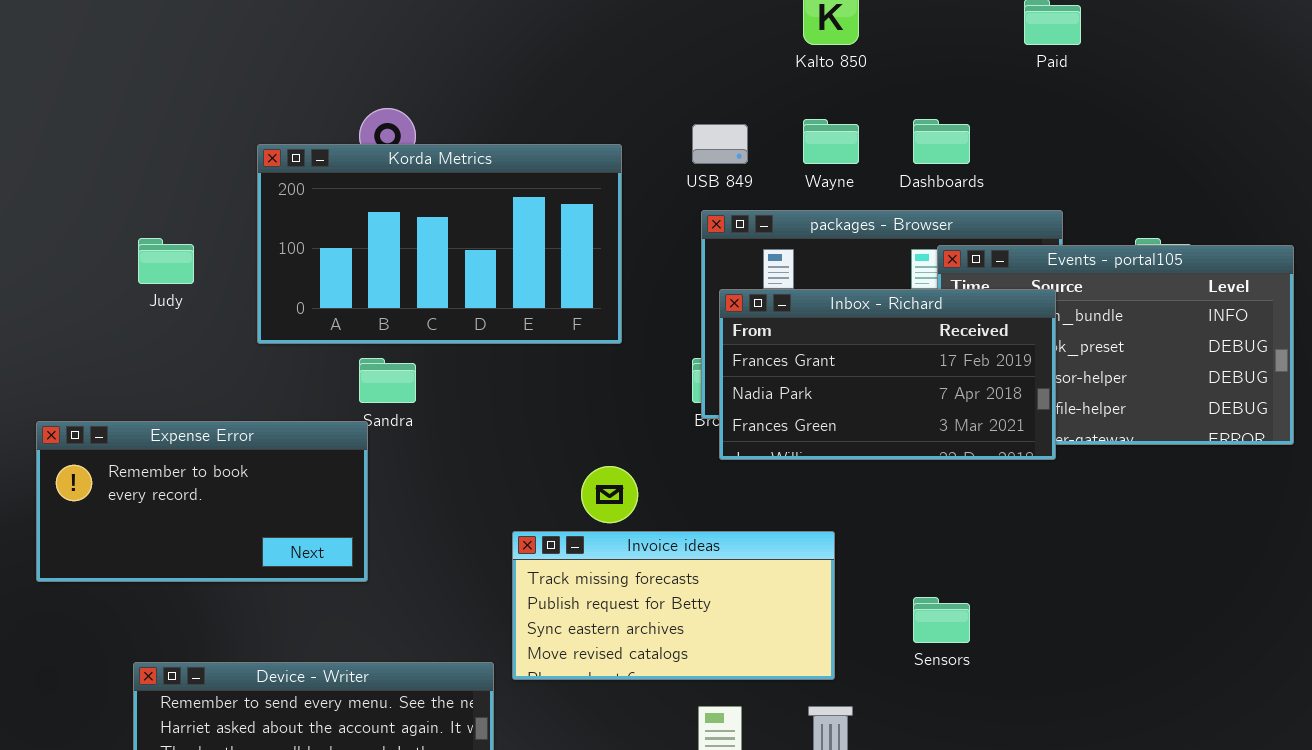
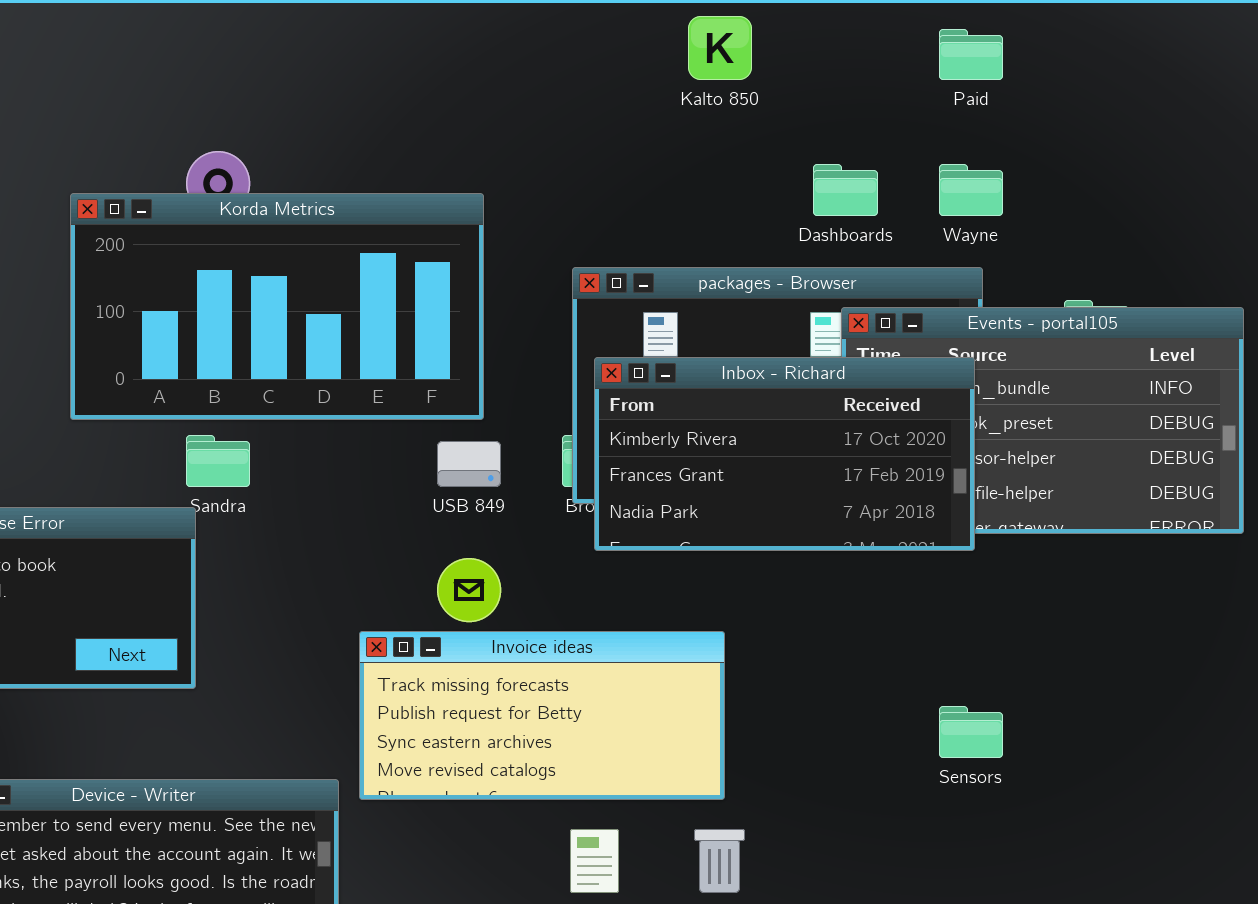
Wayne: [803,119,859,164] -> [939,164,1003,216], moved
USB 849: [692,124,748,164] -> [437,441,501,487], moved
Inbox - Richard: [719,289,1056,460] -> [594,357,975,551], scrolled up 1 row
Sensors: [913,597,970,643] -> [939,706,1003,758], moved

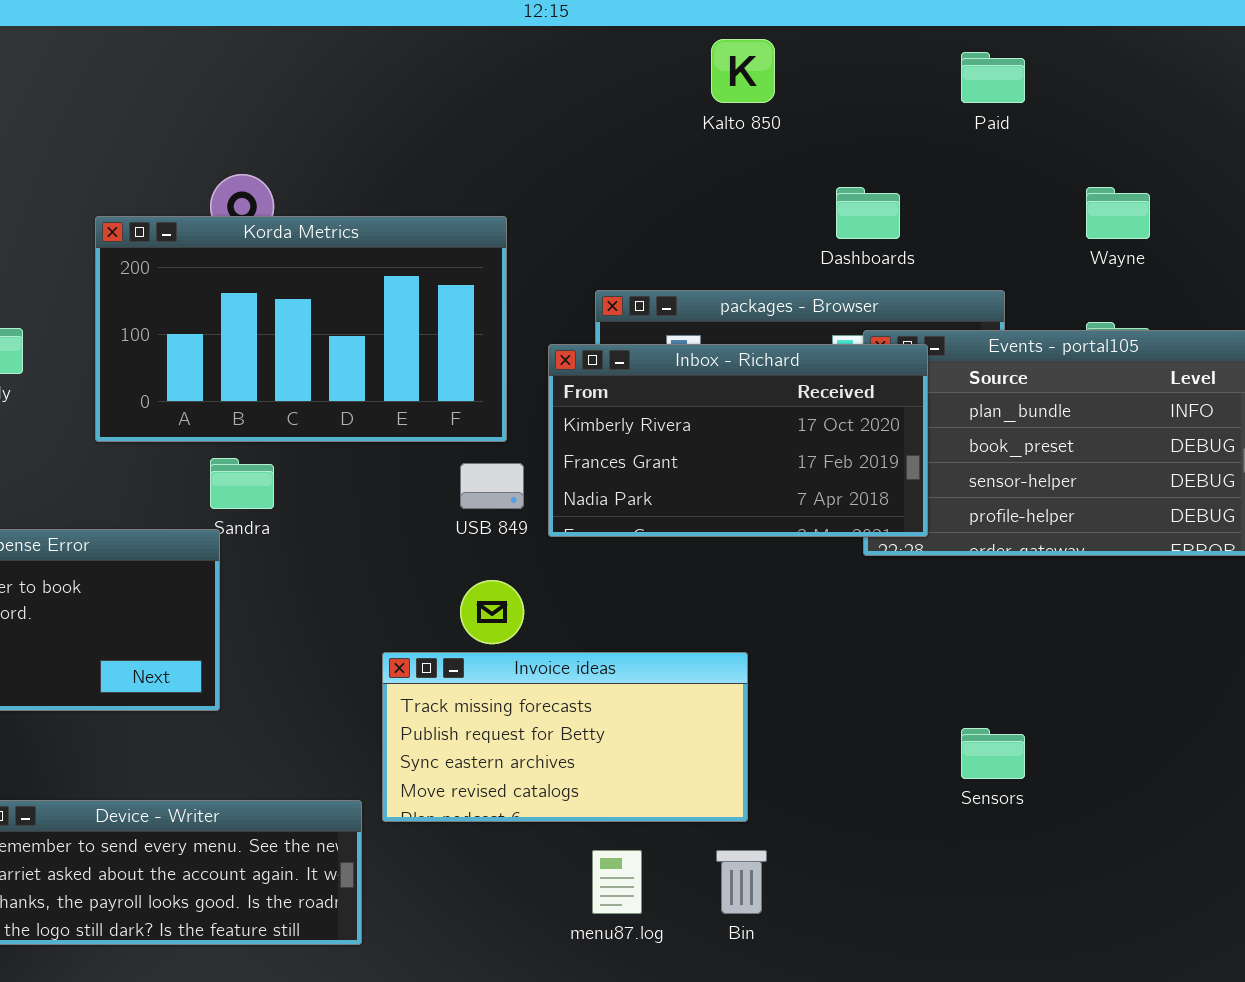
Wayne: [939,164,1003,216] -> [1086,187,1150,239], moved
Inbox - Richard: [594,357,975,551] -> [548,344,928,537], moved

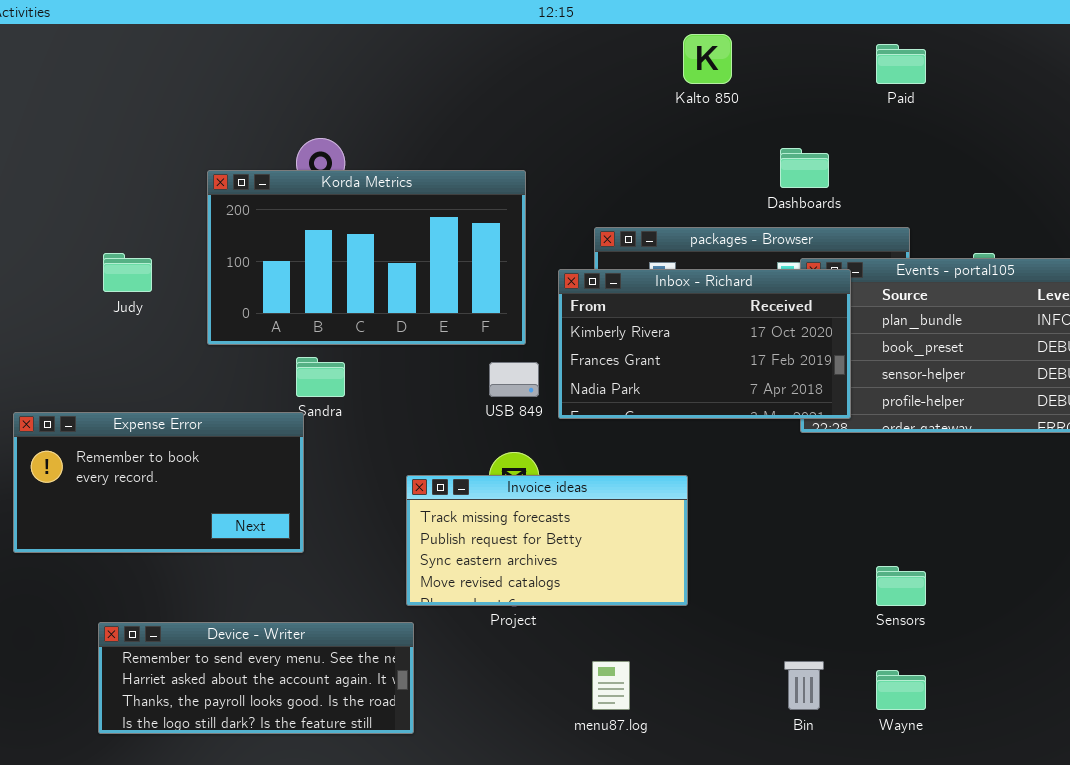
Wayne: [1086,187,1150,239] -> [876,670,926,710], moved
Invoice ideas: [382,652,748,822] -> [406,475,688,606], moved
Bin: [716,850,767,914] -> [784,661,824,710], moved

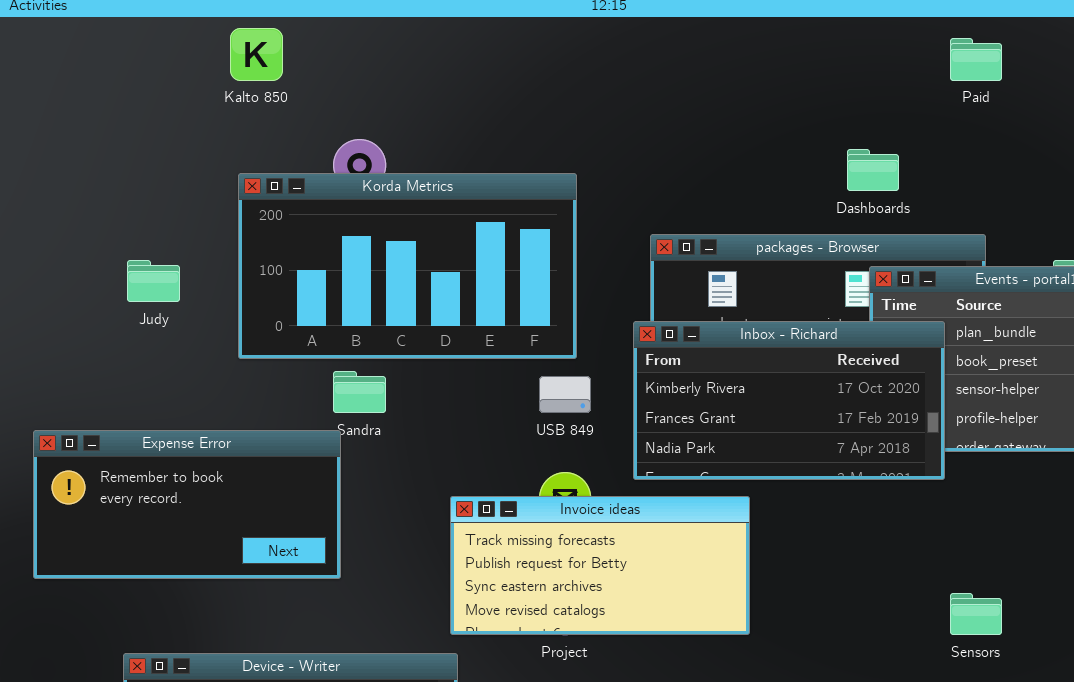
Kalto 850: [683,34,732,84] -> [230,28,283,81], moved
Inbox - Richard: [558,269,851,419] -> [633,321,945,480], moved

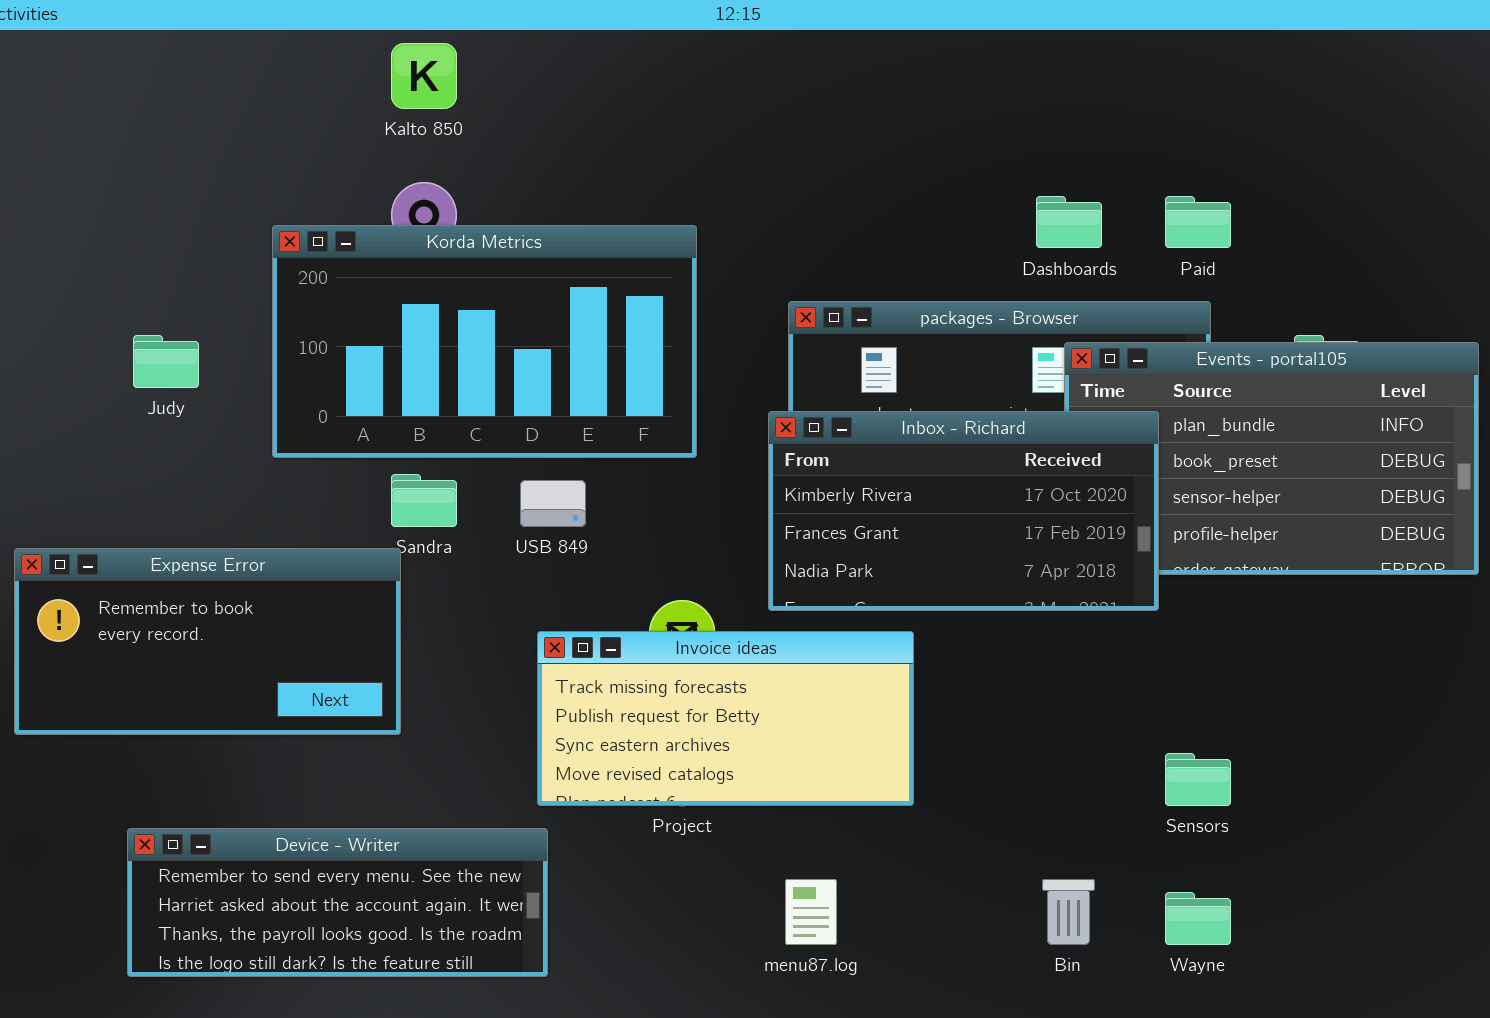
Kalto 850: [230,28,283,81] -> [391,43,457,109], moved
Paid: [950,38,1002,81] -> [1165,196,1231,248], moved
USB 849: [539,376,591,413] -> [520,480,586,527], moved

